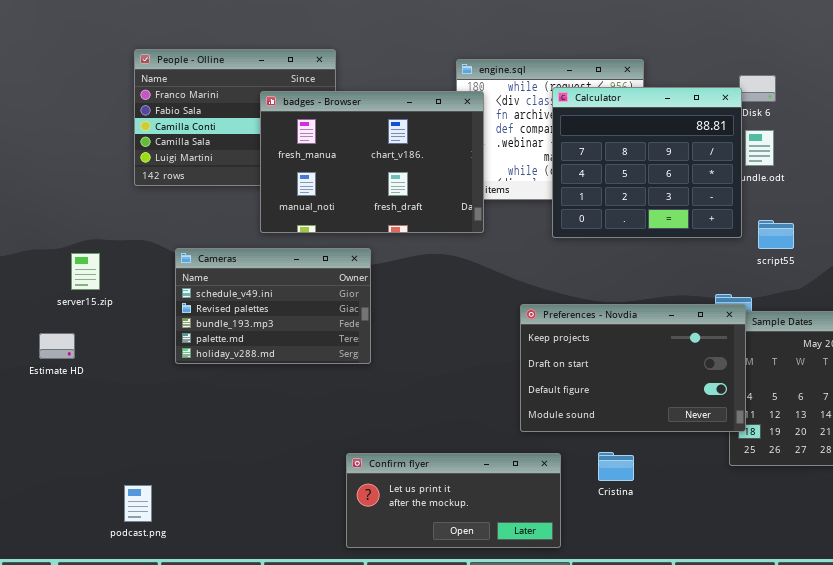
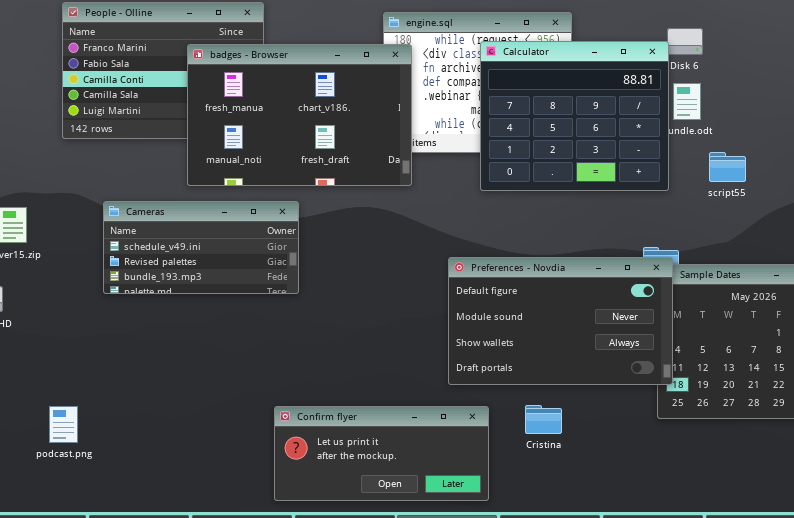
script55: [758,220,794,249] -> [709,152,746,182], moved
Cameras: [175,248,371,364] -> [103,201,299,294], resized
Preferences - Novdia: [520,304,746,432] -> [448,257,673,385], scrolled down 2 rows
podcast.png: [124,485,152,522] -> [49,406,78,443], moved

